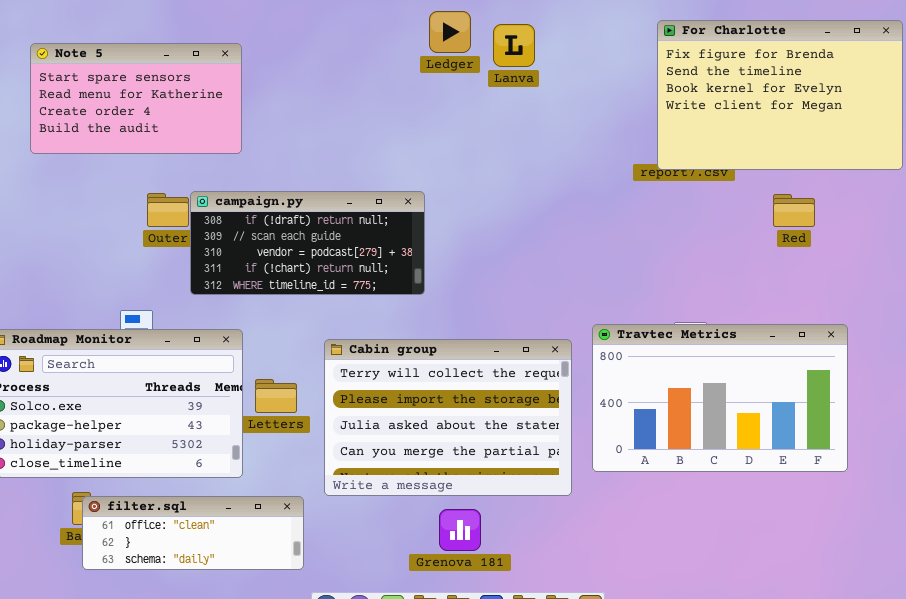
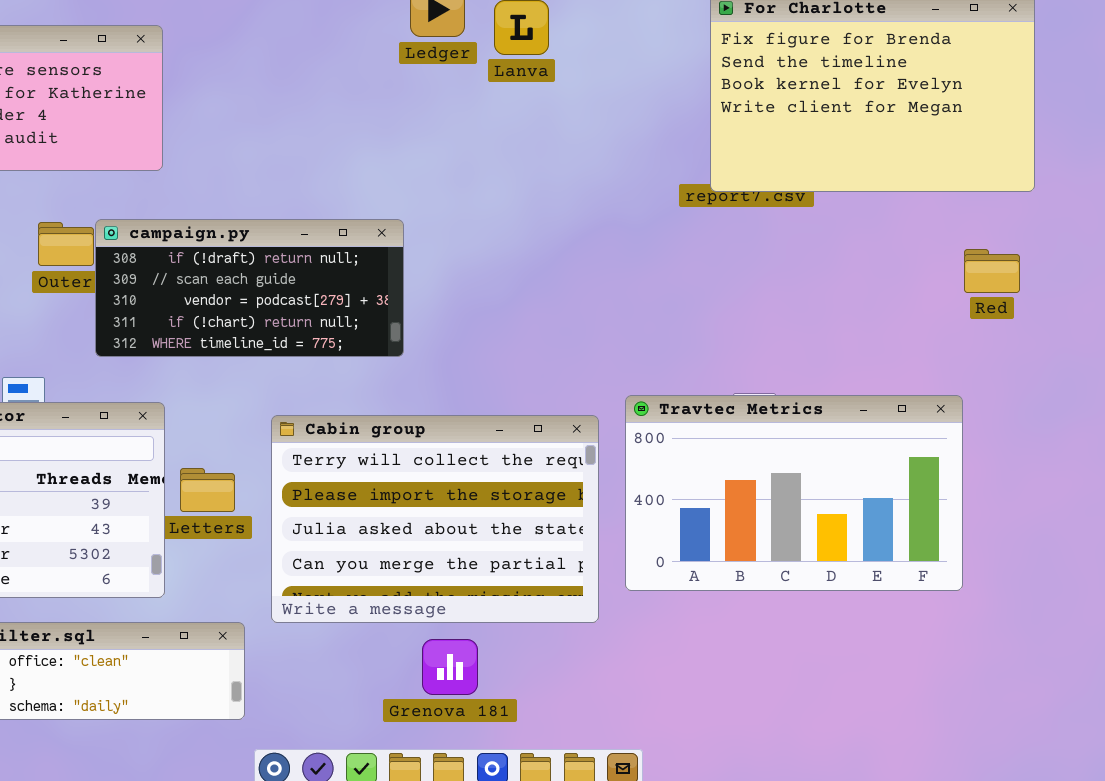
Red: [773,194,815,227] -> [964,249,1020,293], moved

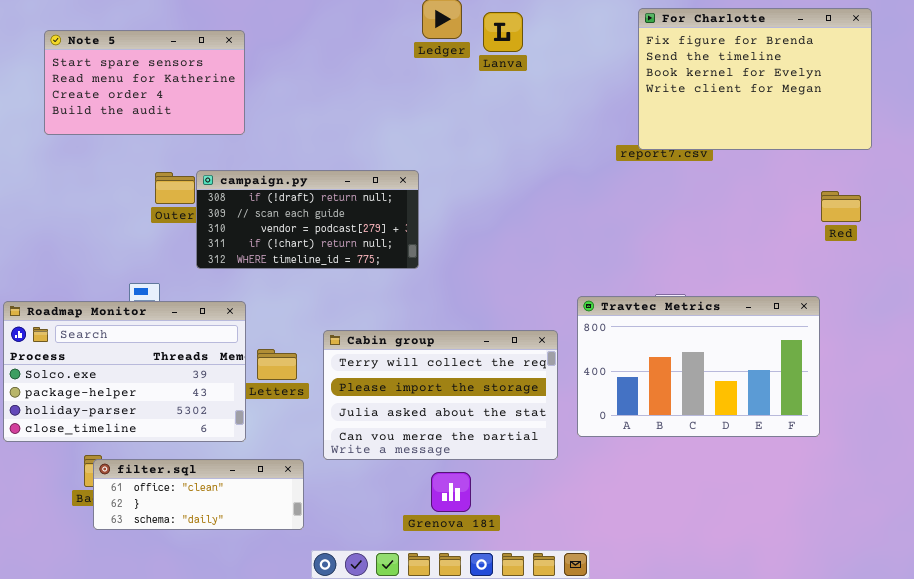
Cabin group: [271,415,599,623] -> [323,330,558,460], resized

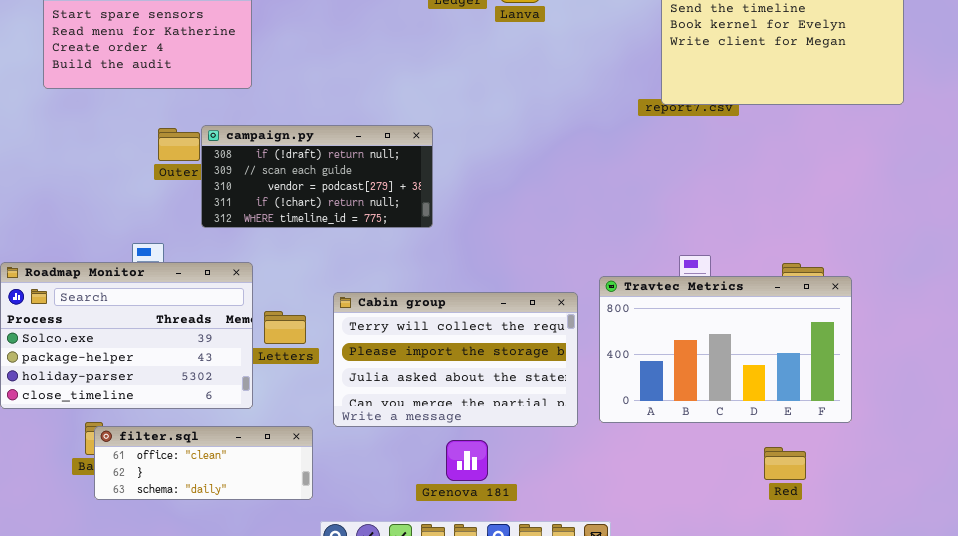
Red: [821,191,861,222] -> [764,447,806,480], moved
Travtec Metrics: [577,296,820,437] -> [599,276,852,423], moved

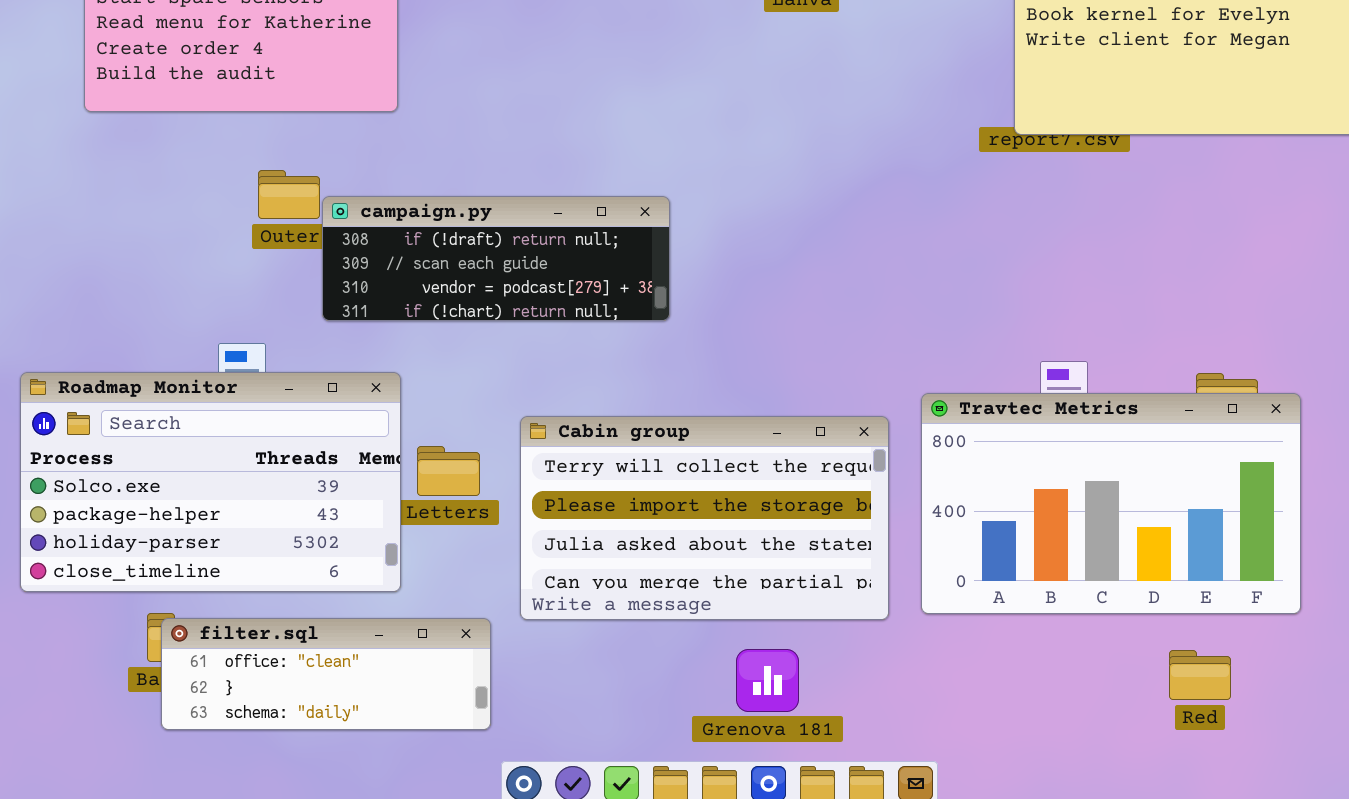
campaign.py: [201,125,433,228] -> [322,196,670,321], resized
Grenova 181: [446,440,488,481] -> [736,649,799,712], moved

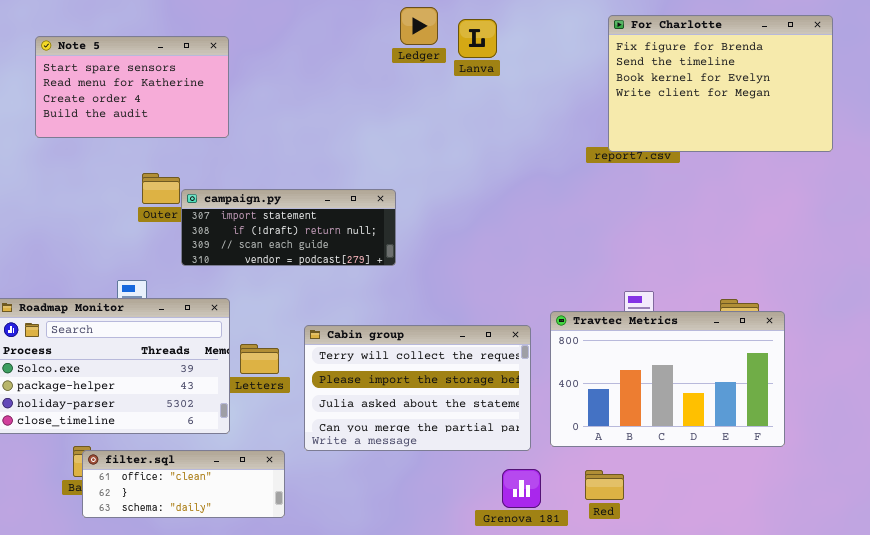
campaign.py: [322,196,670,321] -> [181,189,396,266], scrolled up 1 row
Grenova 181: [736,649,799,712] -> [502,469,541,508], moved
Red: [1169,650,1231,700] -> [585,470,624,500], moved

